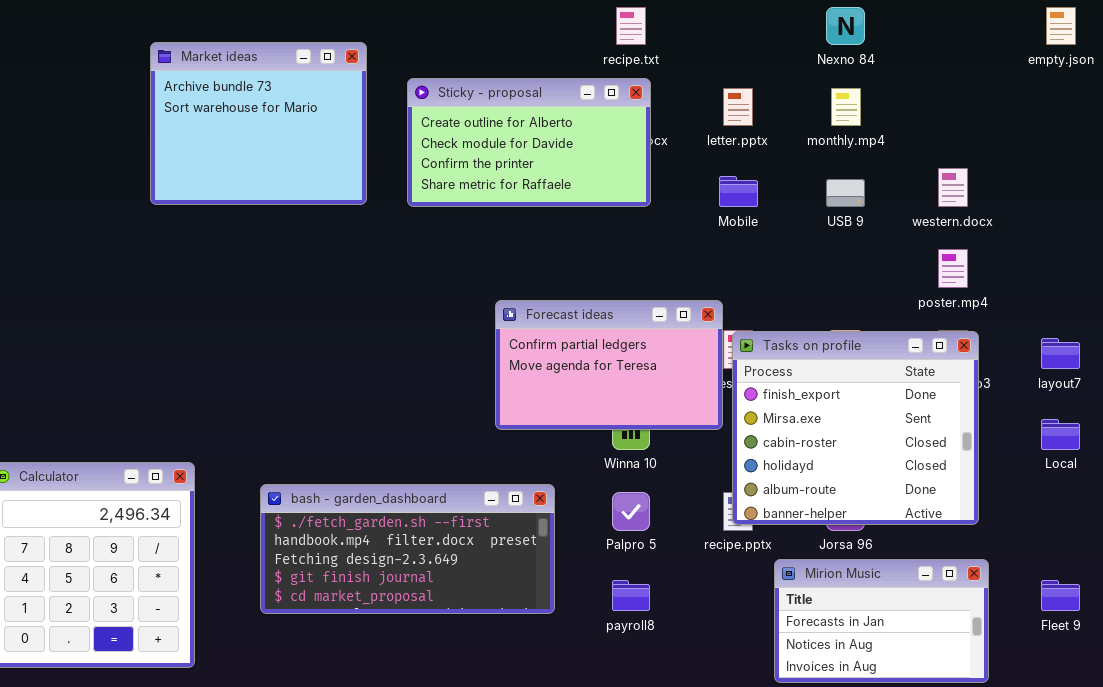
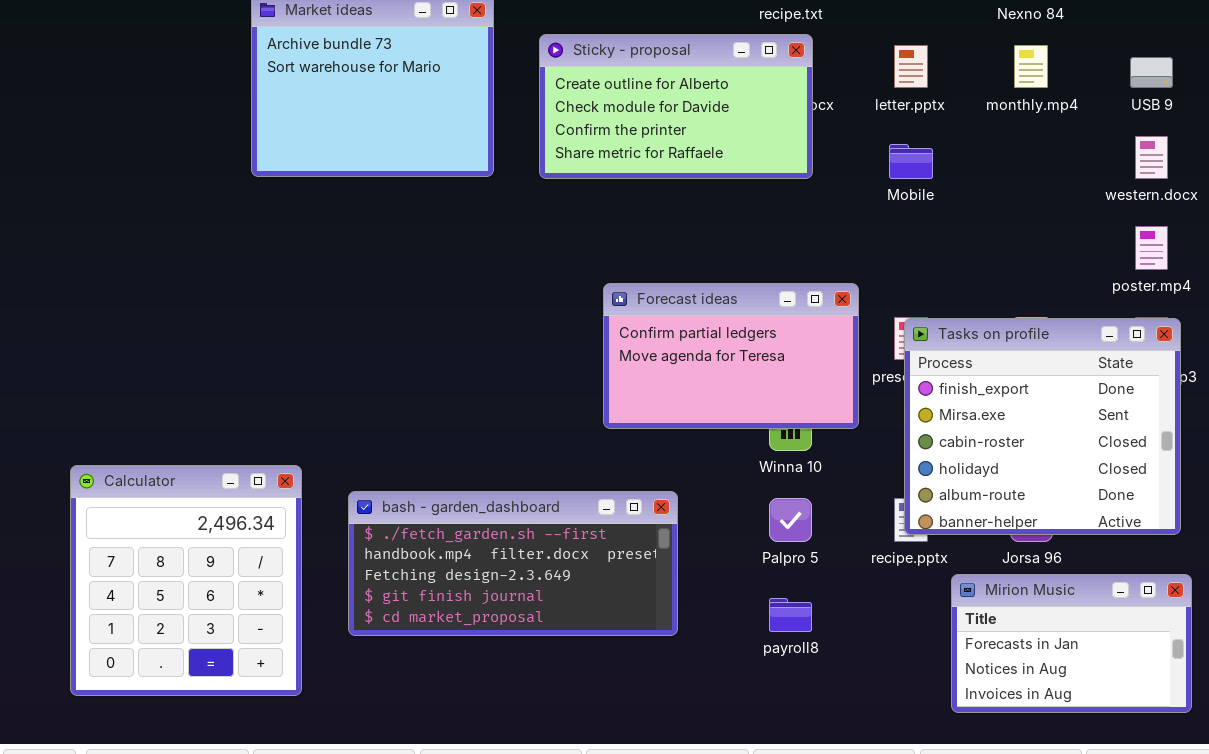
USB 9: [826,179,865,207] -> [1130,57,1173,88], moved
Forecast ideas: [495,300,723,430] -> [603,283,859,429], moved
bash - garden_dashboard: [260,484,555,614] -> [348,491,678,636], moved

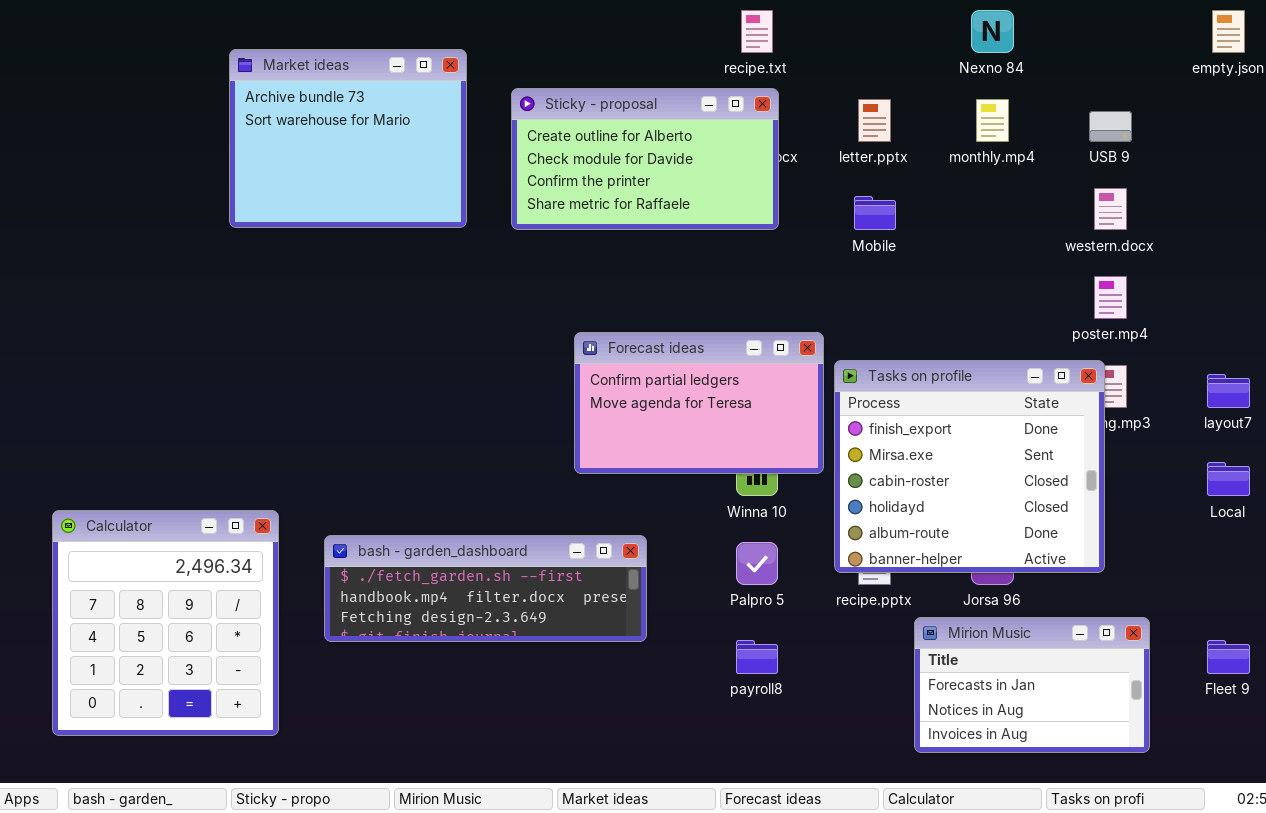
Tasks on profile: [904,318,1181,535] -> [834,360,1105,573], moved
bash - garden_dashboard: [348,491,678,636] -> [324,535,647,642], resized

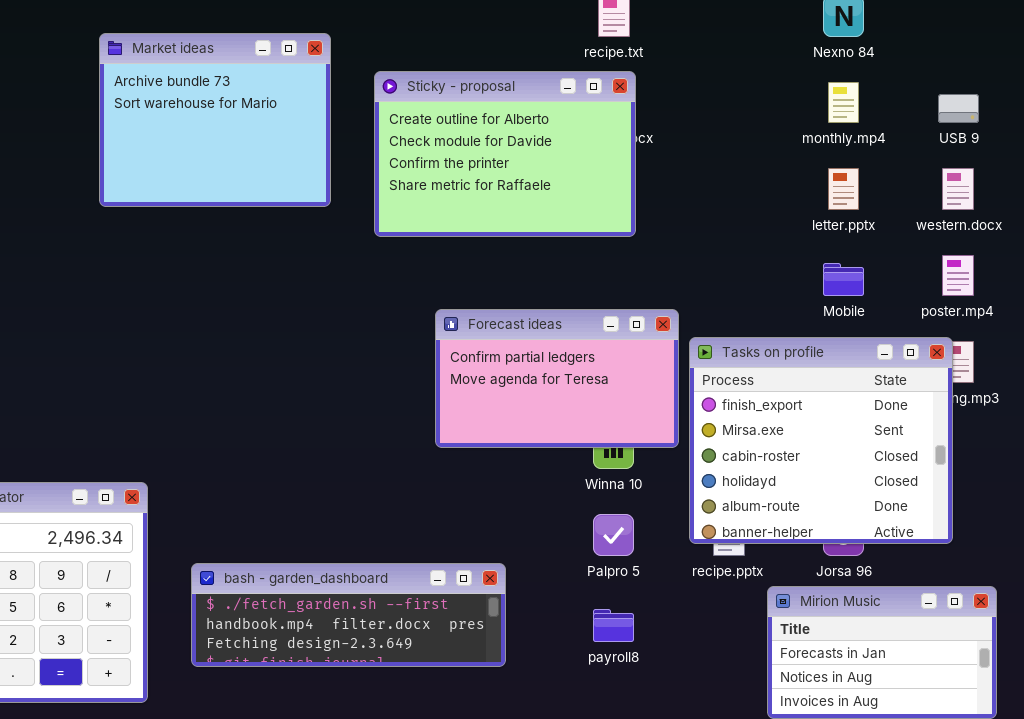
Sticky - proposal: [511,88,779,230] -> [374,71,636,237], resized
letter.pptx: [858,99,891,142] -> [828,168,859,210], moved
Mobile: [854,196,896,230] -> [823,263,864,296], moved
bash - garden_dashboard: [324,535,647,642] -> [191,563,506,667], moved

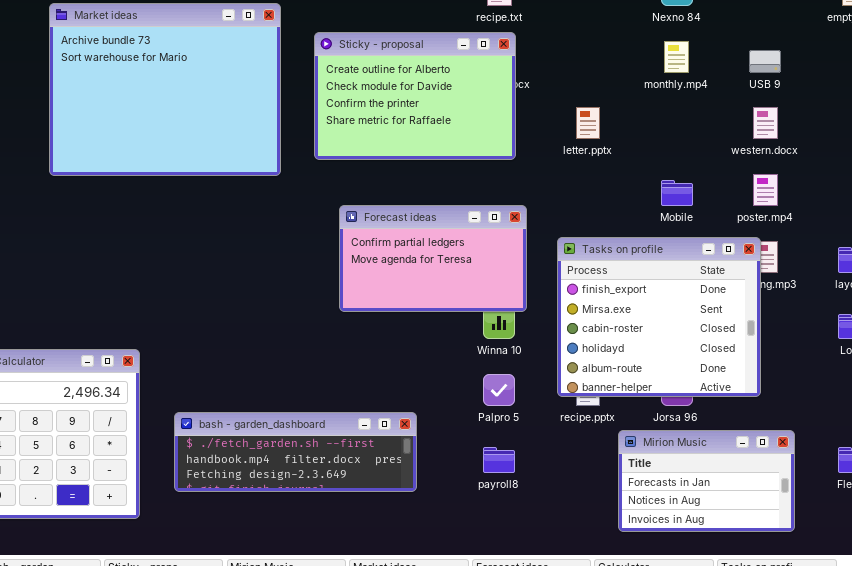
Market ideas: [99,33,331,207] -> [49,3,281,176], resized
letter.pptx: [828,168,859,210] -> [576,107,600,139], moved
Forecast ideas: [435,309,679,448] -> [339,205,527,312], moved

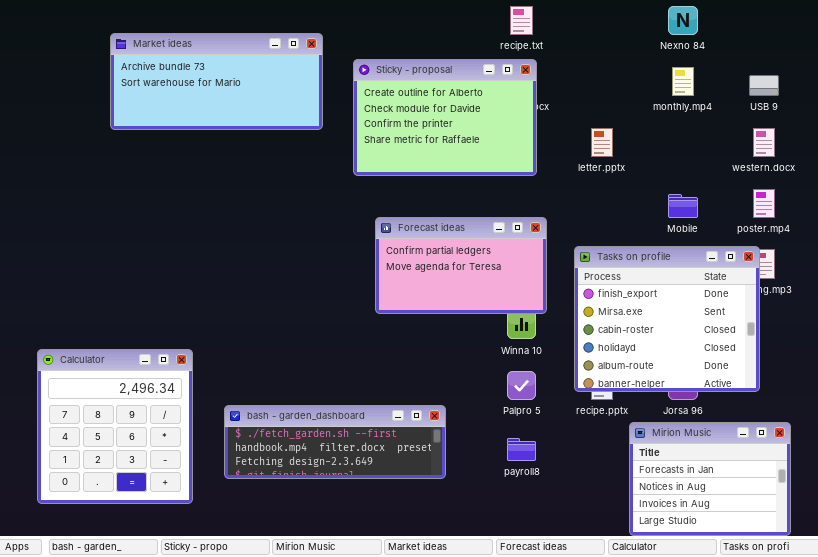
Market ideas: [49,3,281,176] -> [110,33,323,130], resized
Mirion Music: [618,430,795,532] -> [629,422,791,536], resized

